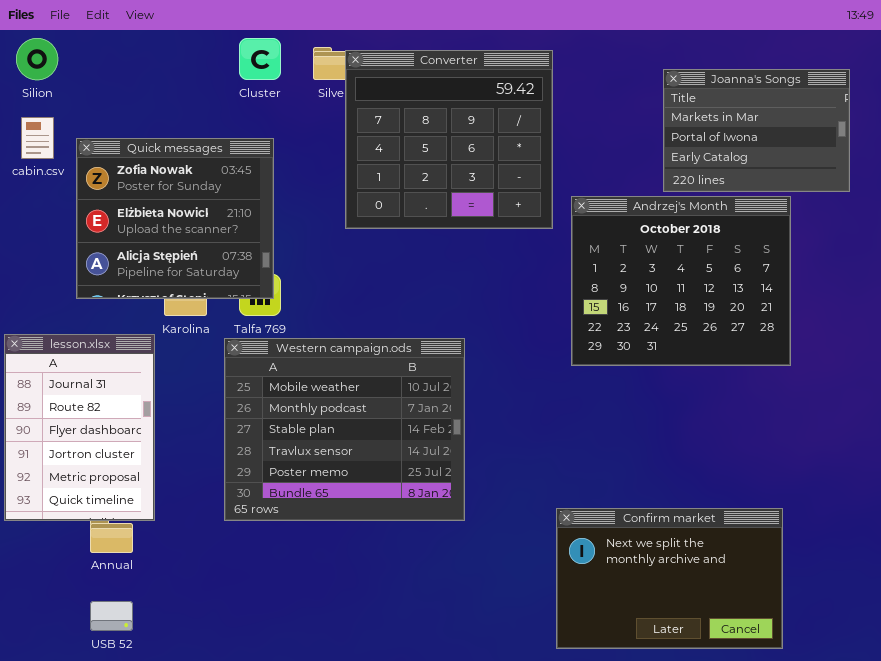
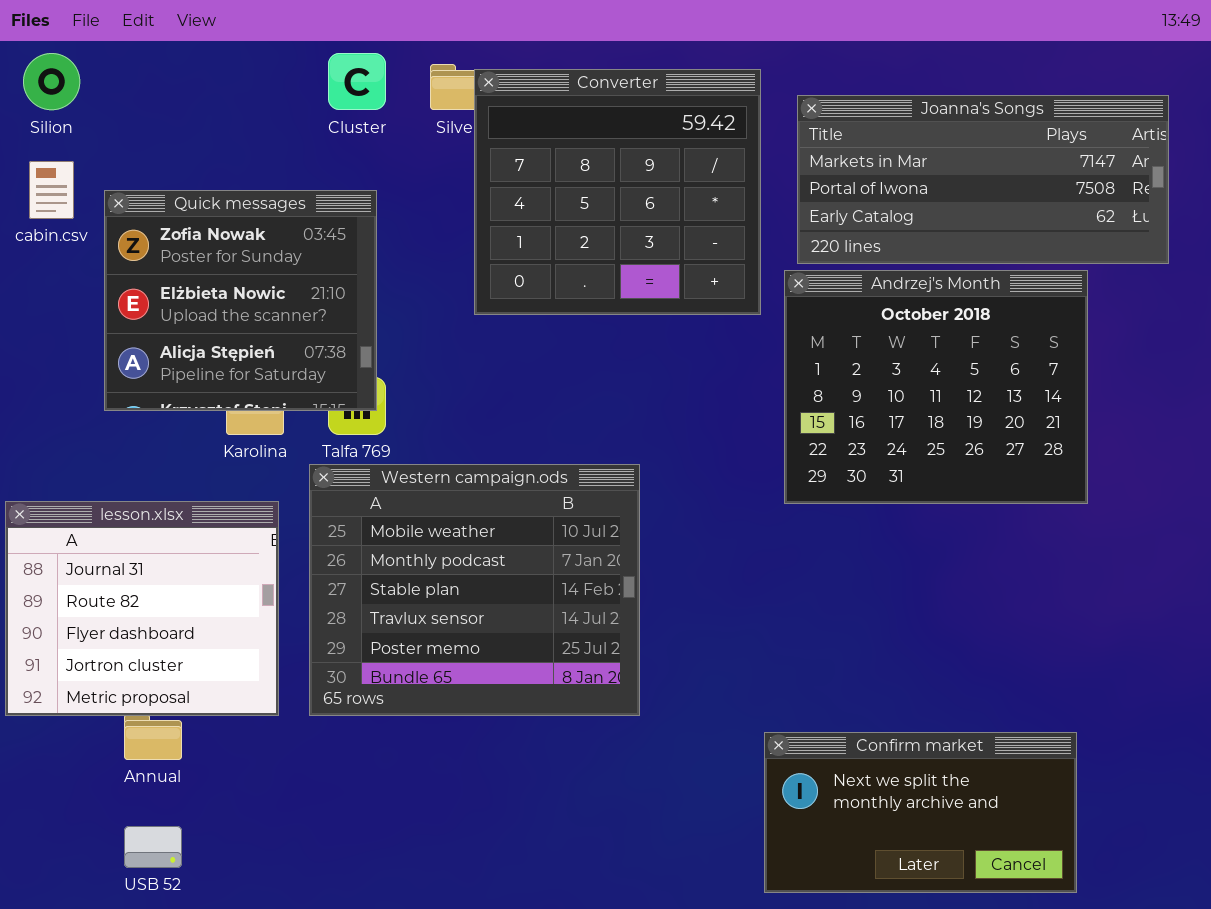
Joanna's Songs: [663,69,850,192] -> [797,95,1169,264], resized
lesson.xlsx: [4,334,155,521] -> [5,501,279,716], resized
Confirm market: [556,508,783,649] -> [764,732,1077,893], resized

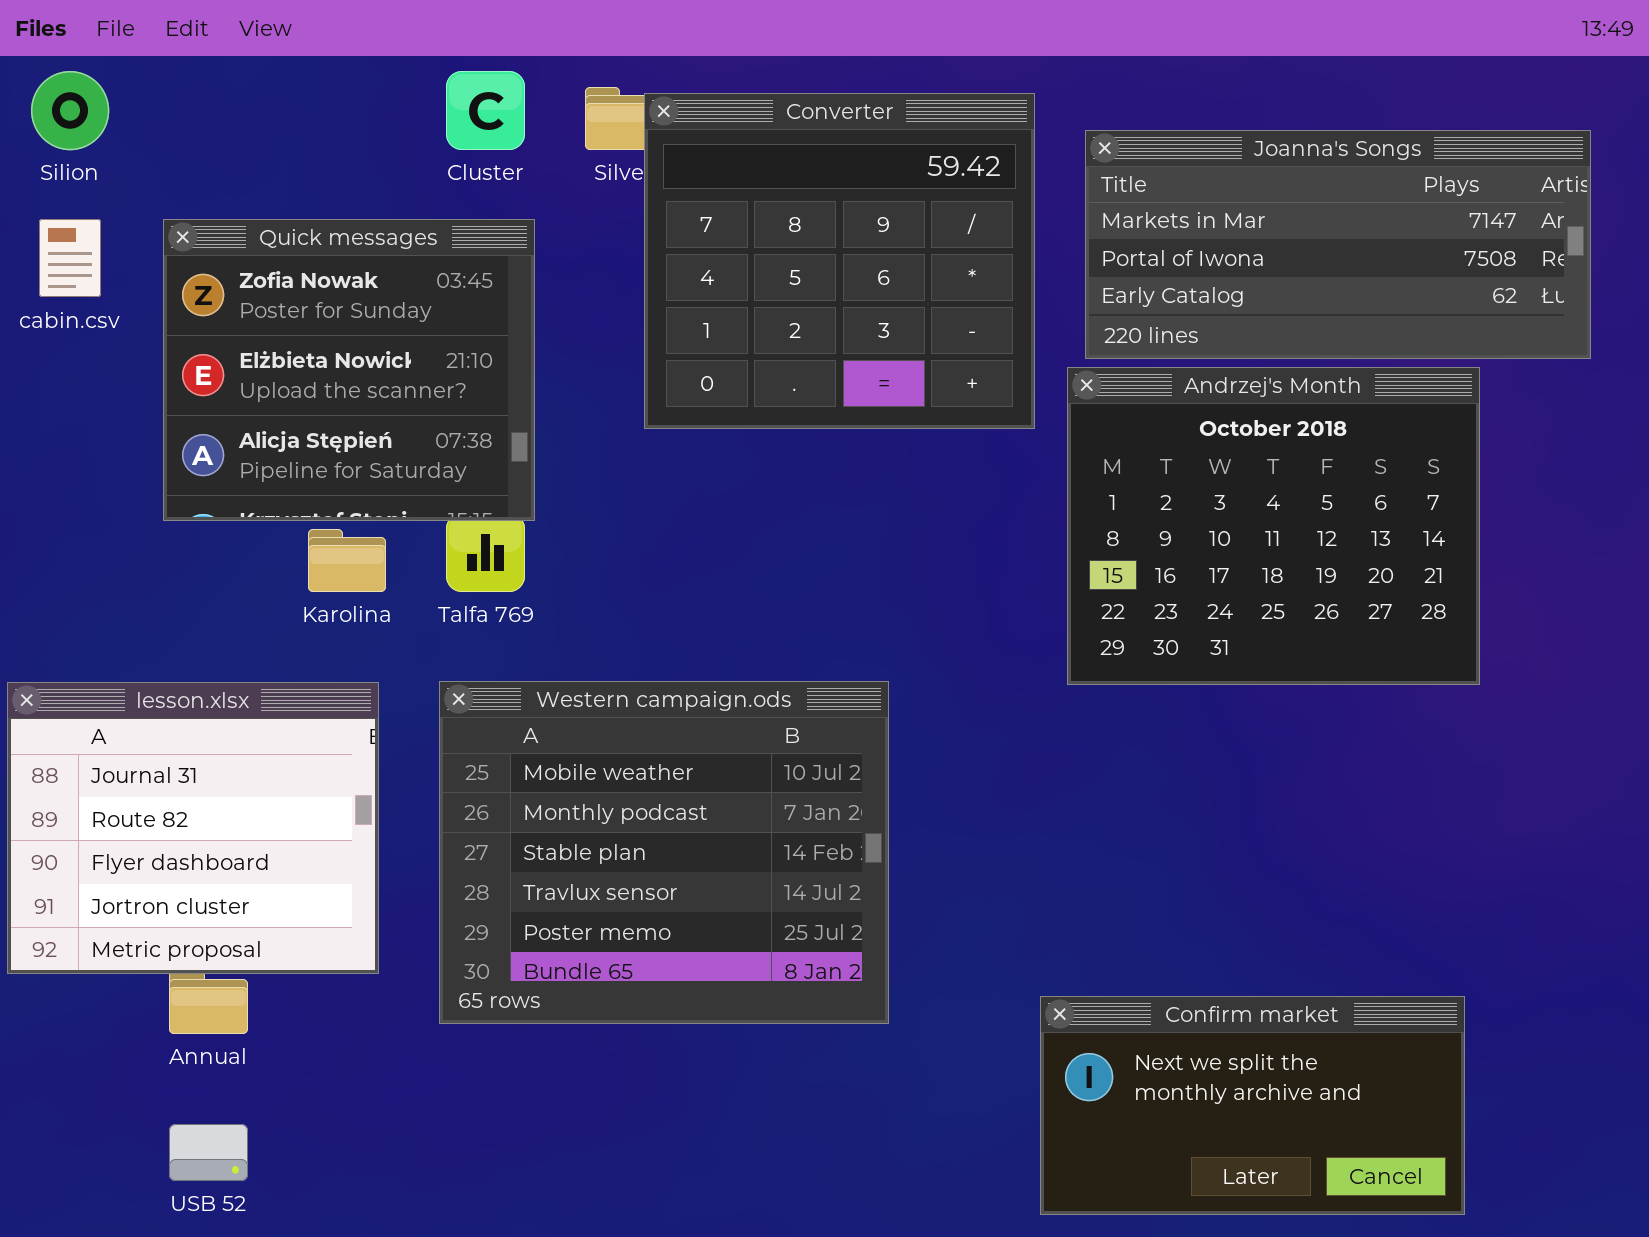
Quick messages: [104,190,377,411] -> [163,219,535,521], moved
Western campaign.ods: [309,464,640,716] -> [439,681,889,1024], moved

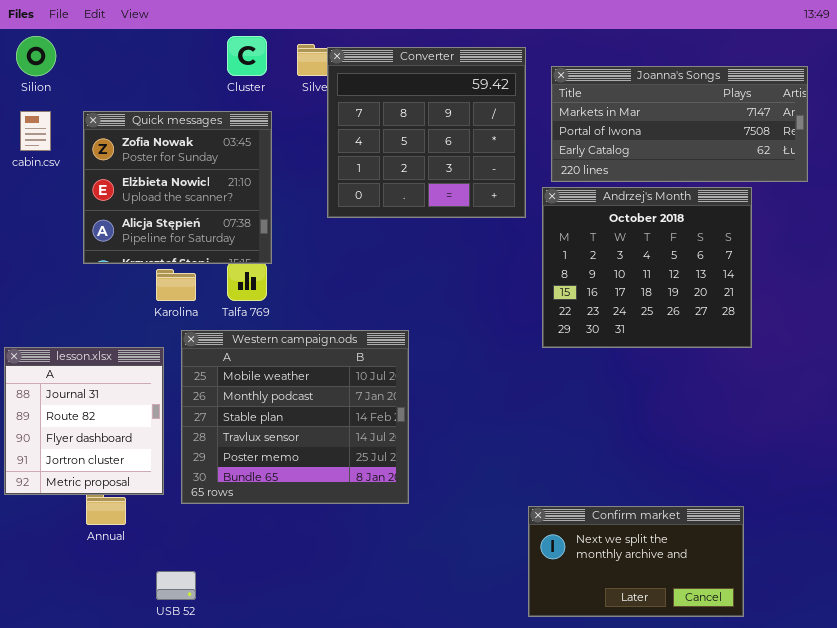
Western campaign.ods: [439,681,889,1024] -> [181,330,409,504], moved
lesson.xlsx: [7,682,379,974] -> [4,347,164,495], resized
USB 52: [169,1124,248,1181] -> [156,571,196,600], moved

